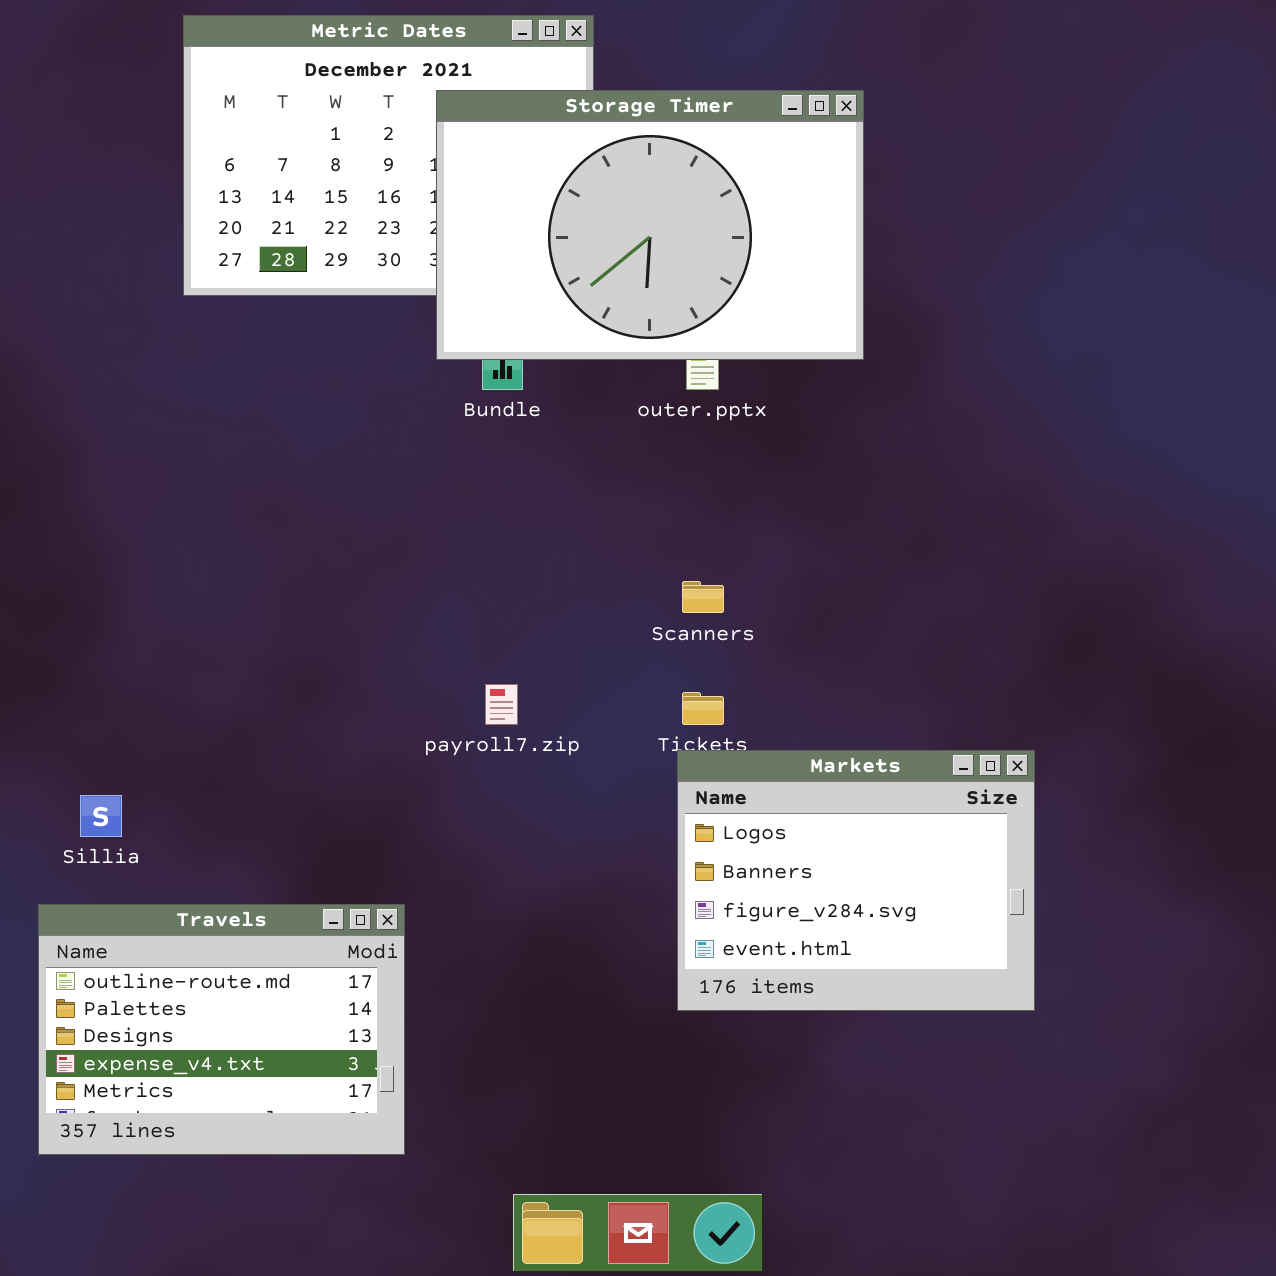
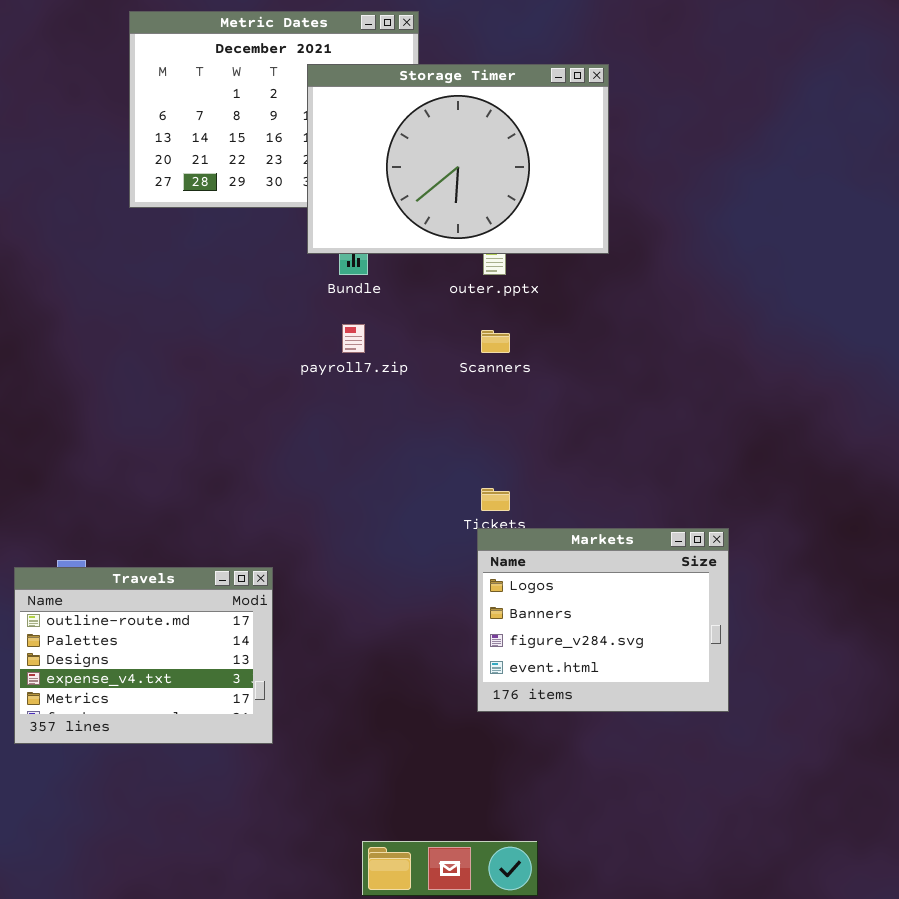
Scanners: [682,581,724,613] -> [481,330,510,353], moved
payroll7.zip: [485,684,518,725] -> [342,324,365,353], moved
Travels: [38,904,405,1155] -> [14,567,273,744], moved

